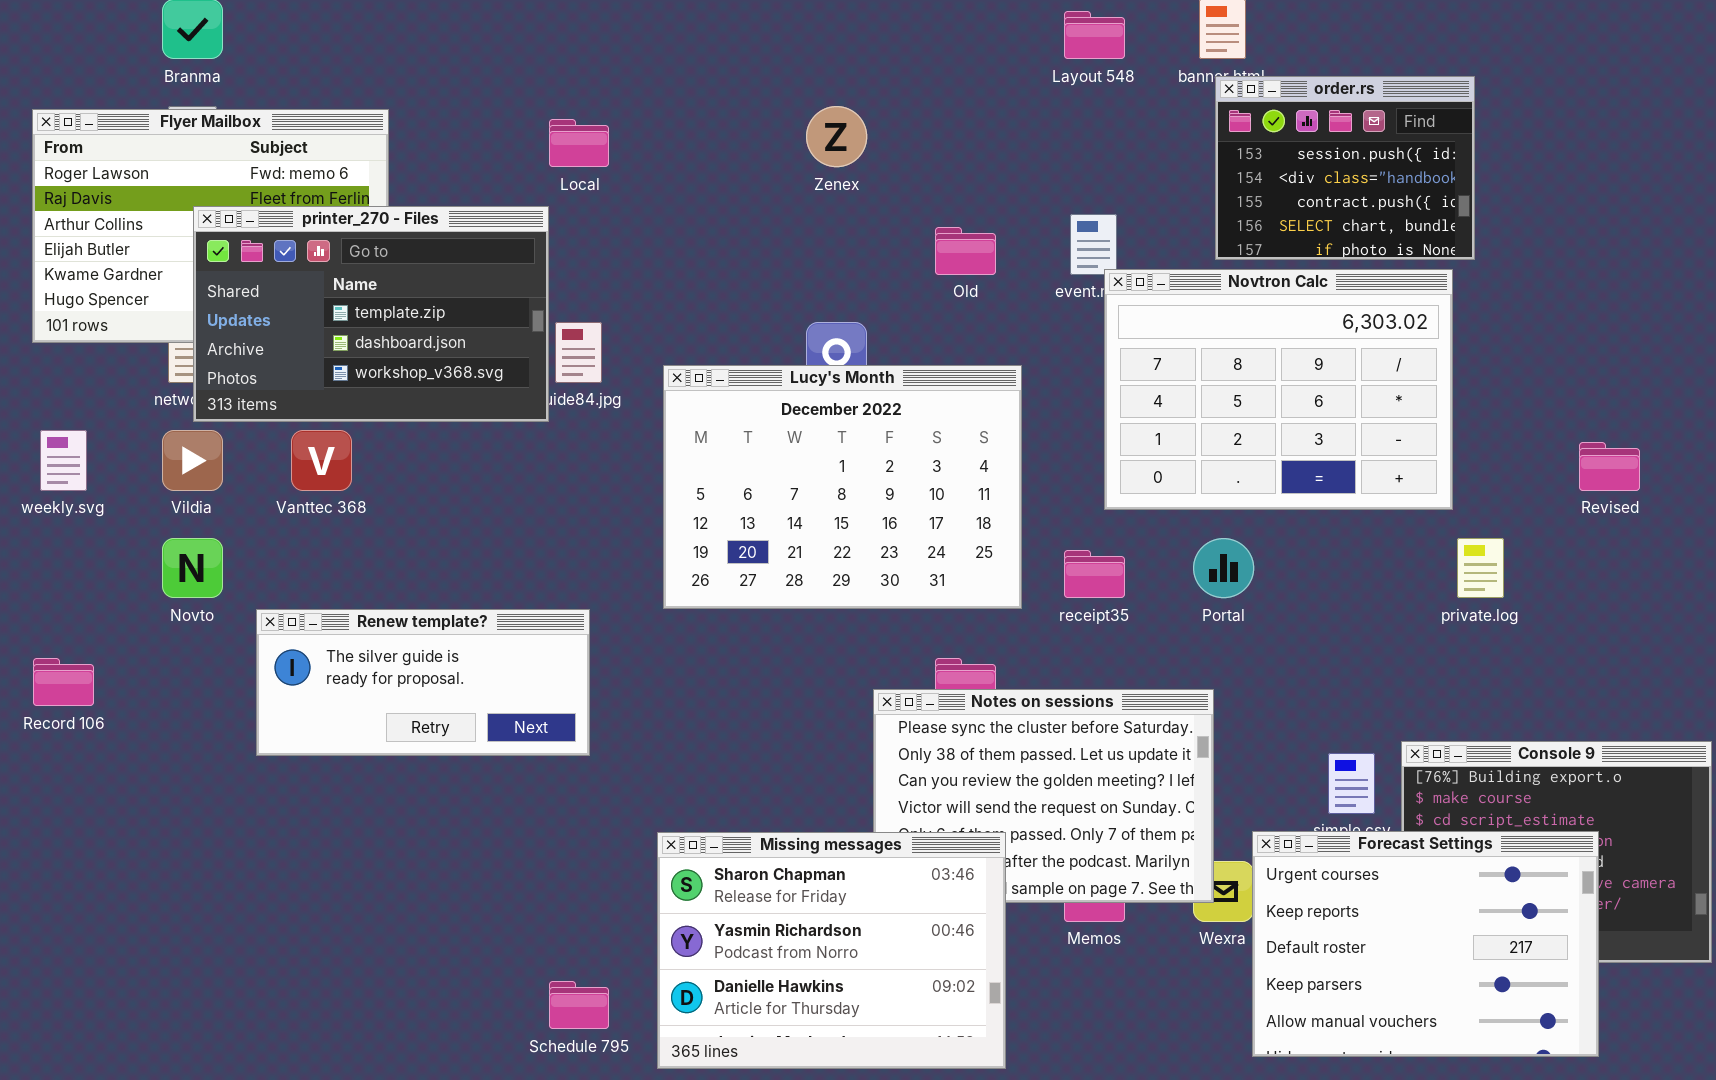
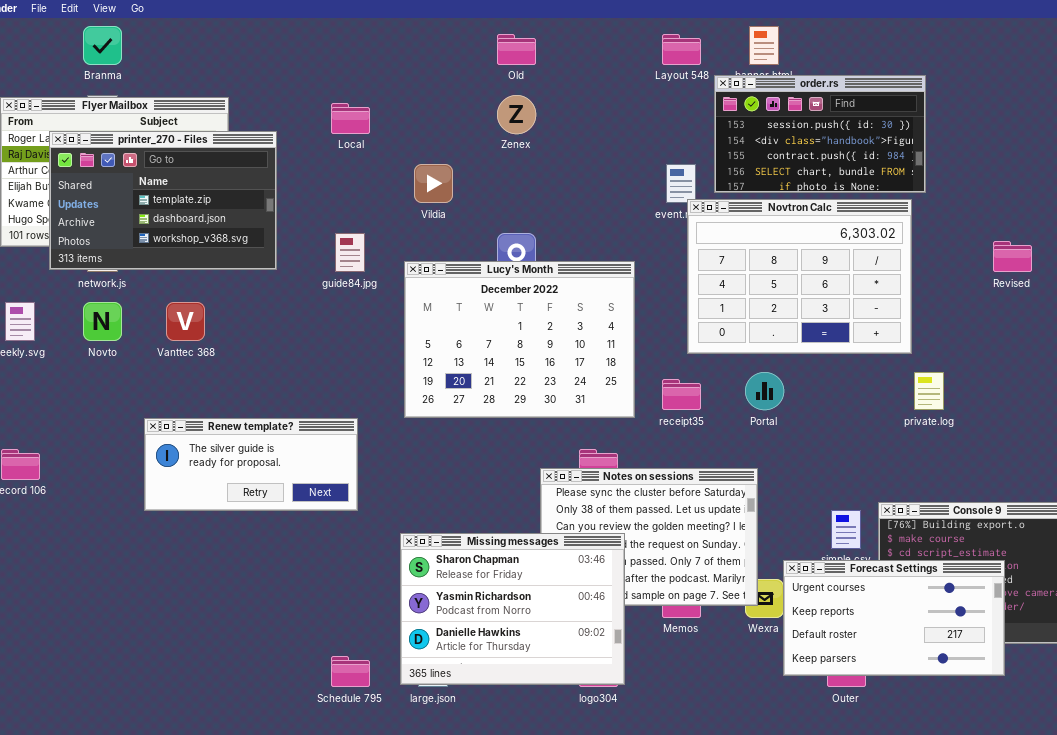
order.rs: [1215,76,1475,260] -> [714,75,926,193], resized
printer_270 - Files: [193,206,549,422] -> [49,131,277,270], moved
Old: [935,227,996,275] -> [497,34,536,65], moved
Vildia: [162,430,223,491] -> [414,164,453,203], moved
Revised: [1579,442,1640,491] -> [993,241,1032,272], moved
Novto: [162,538,223,598] -> [83,302,122,341], moved
Forecast Settings: [1252,831,1599,1057] -> [783,560,1005,676], resized
Missing messages: [657,832,1006,1069] -> [400,533,625,685], moved

